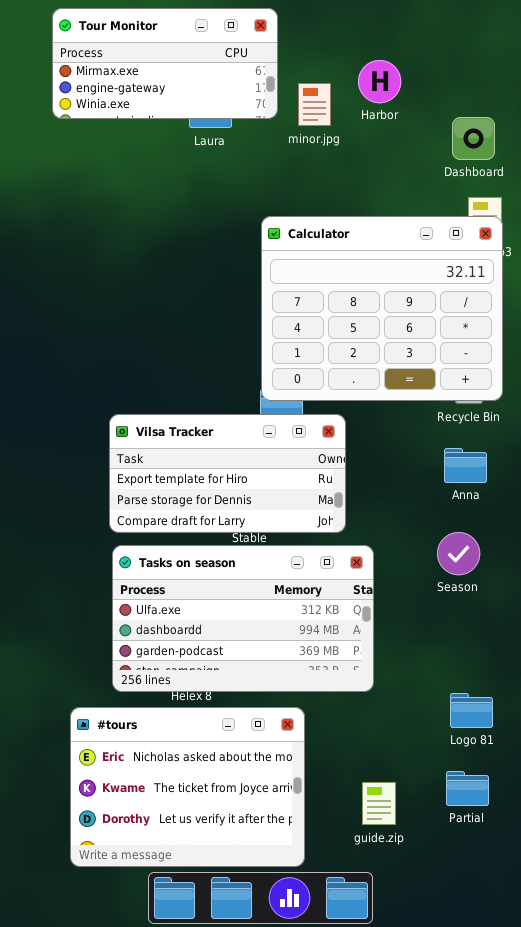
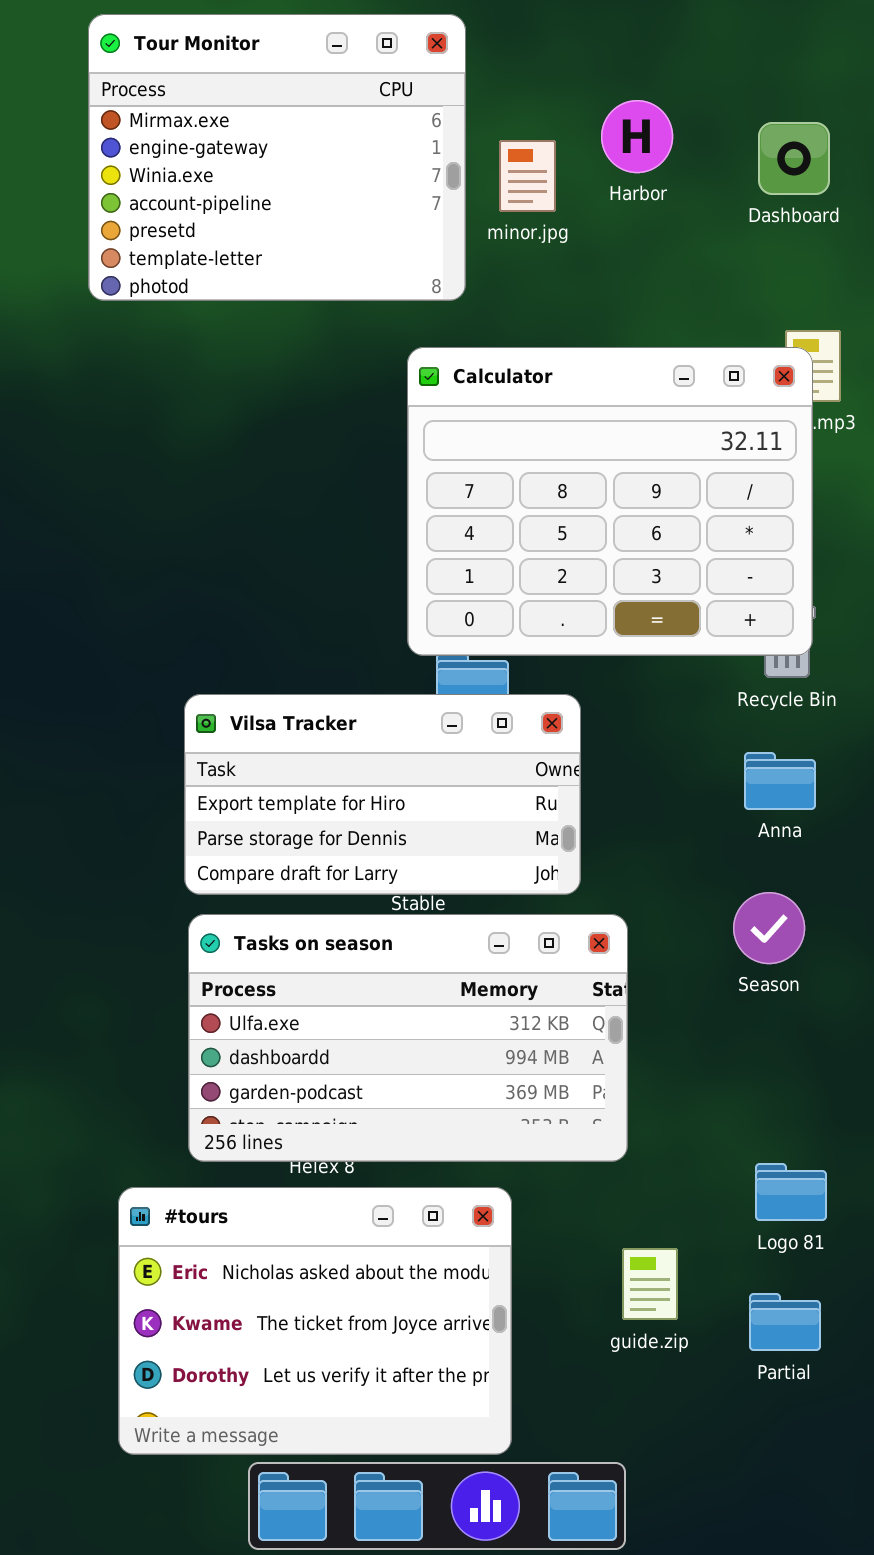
Tour Monitor: [52,8,278,119] -> [88,14,466,301], resized
Dashboard: [452,117,495,160] -> [758,122,830,195], moved
Calculator: [261,216,503,401] -> [407,347,813,656], moved
guide.zip: [362,782,396,825] -> [622,1248,678,1320], moved

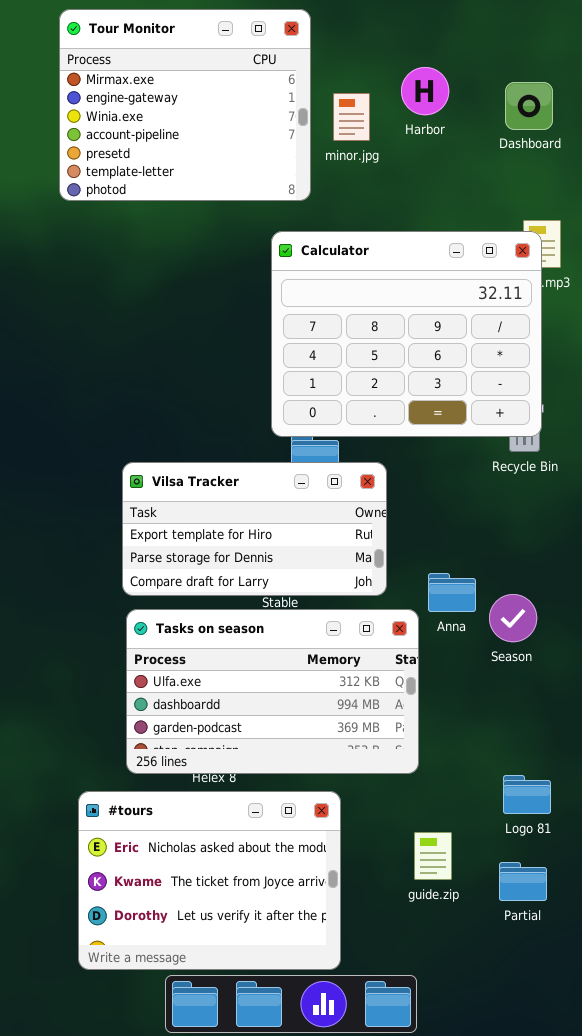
Anna: [744,752,816,810] -> [428,573,476,612], moved

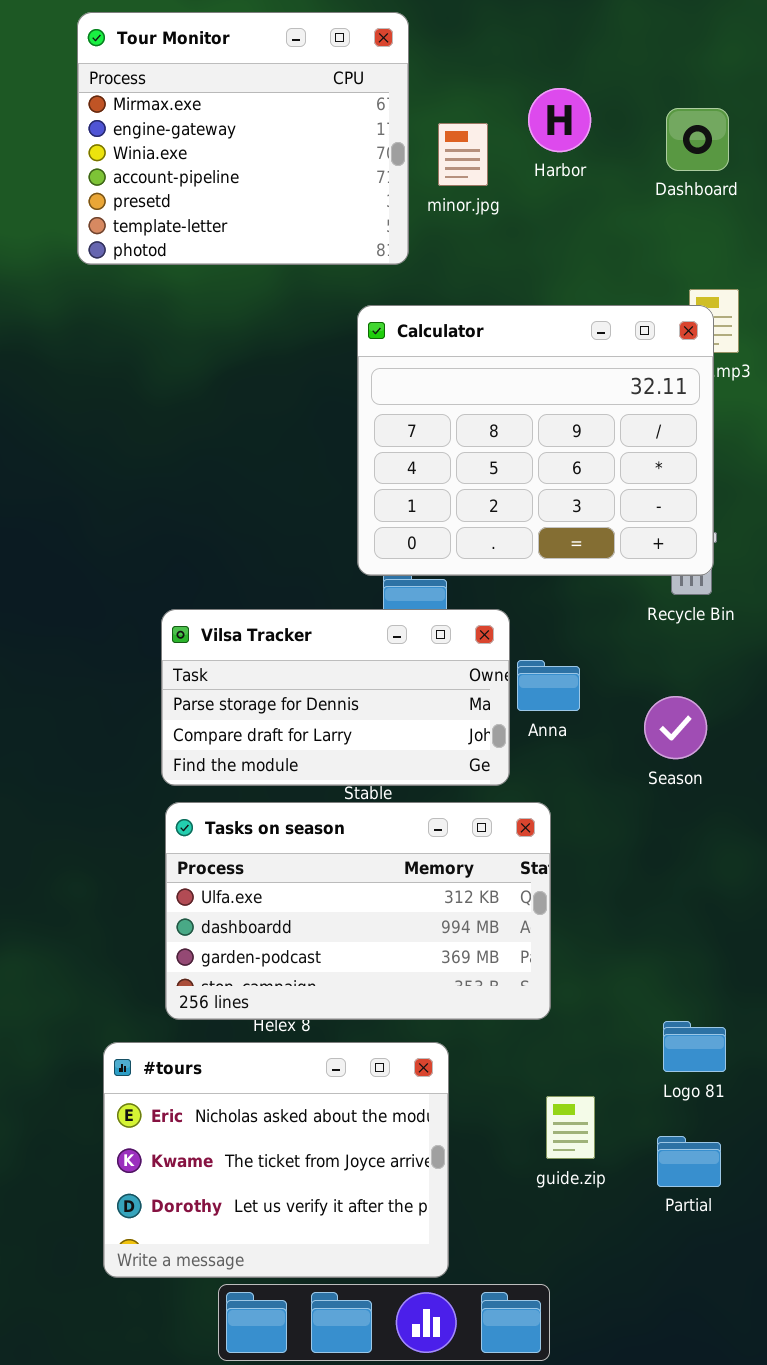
Vilsa Tracker: [122,462,387,596] -> [161,609,510,786], scrolled down 1 row
Anna: [428,573,476,612] -> [517,660,580,711], moved
Season: [489,594,537,642] -> [644,696,707,759], moved

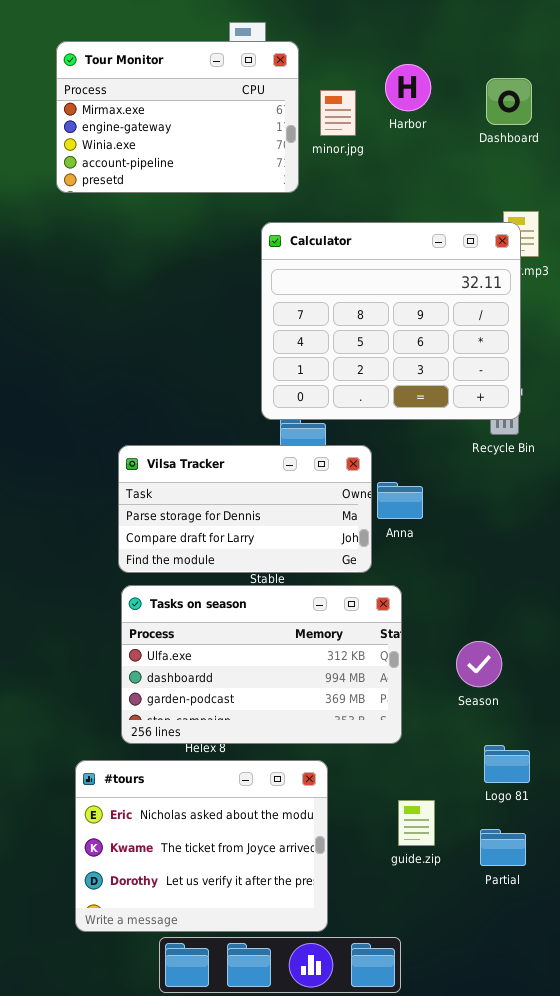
Tour Monitor: [77,12,409,265] -> [56,41,299,193], resized
Season: [644,696,707,759] -> [456,641,502,687], moved

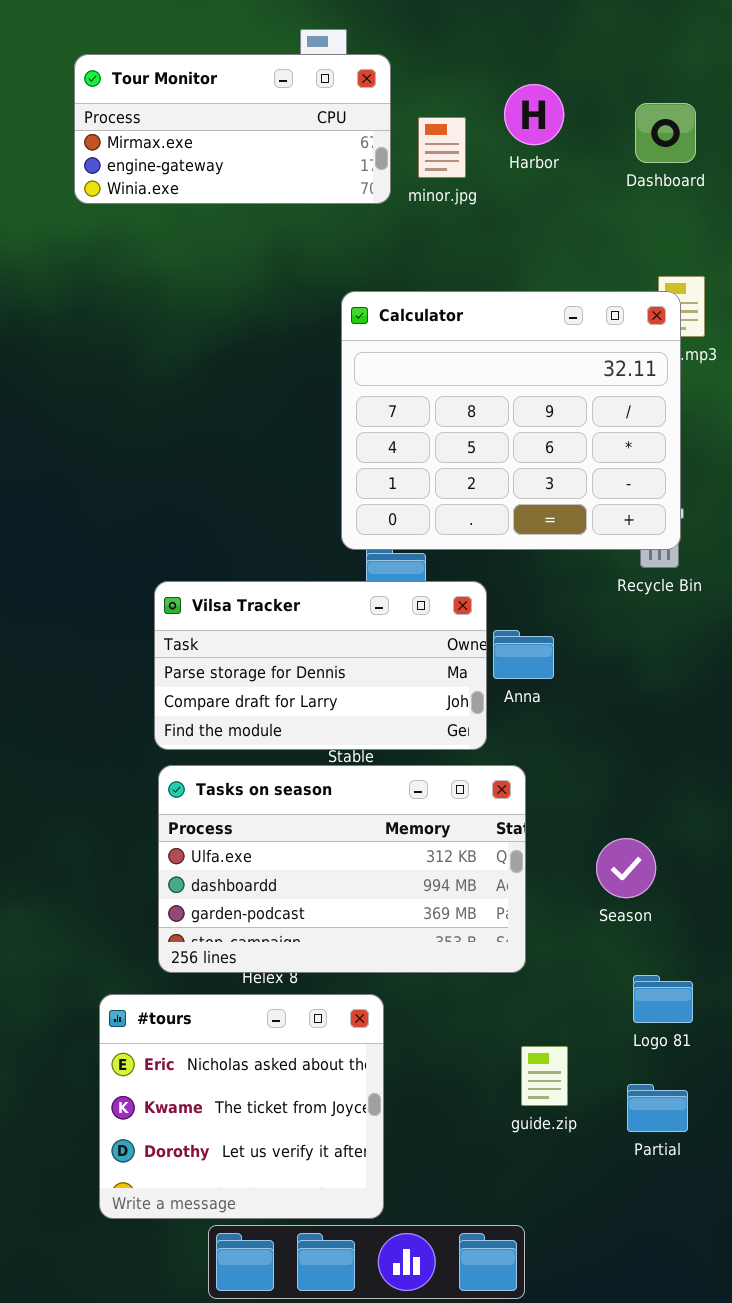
Tour Monitor: [56,41,299,193] -> [74,54,391,204], resized
#tours: [75,760,328,932] -> [99,994,384,1219], resized

